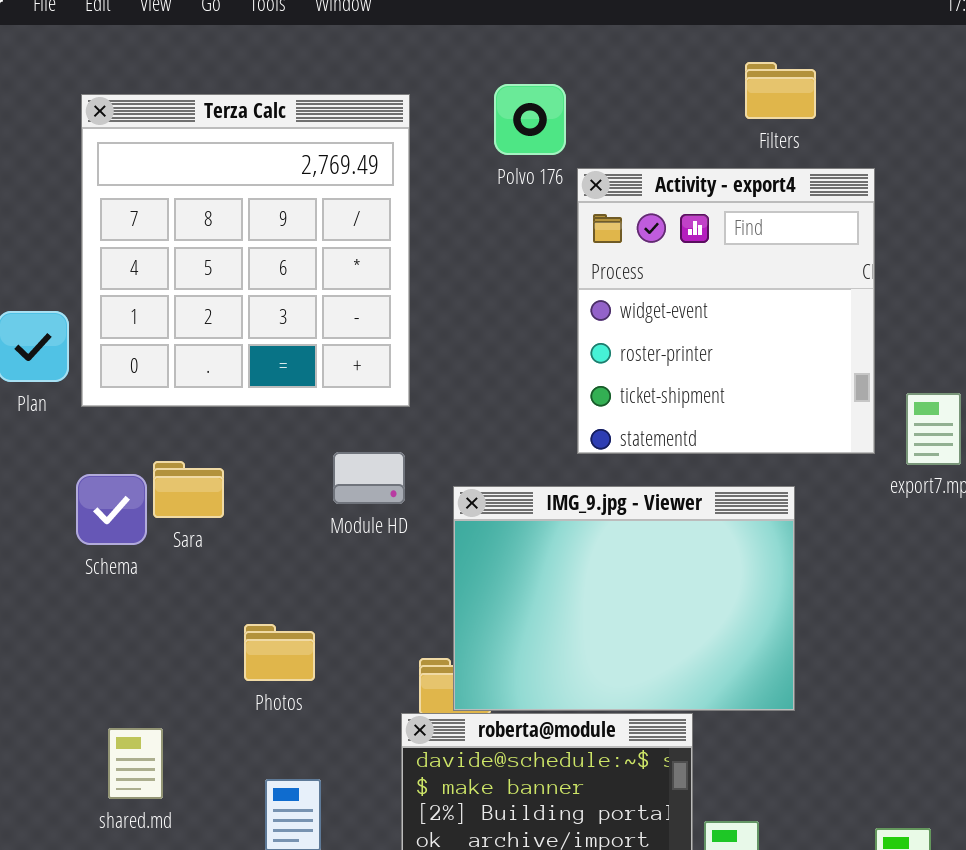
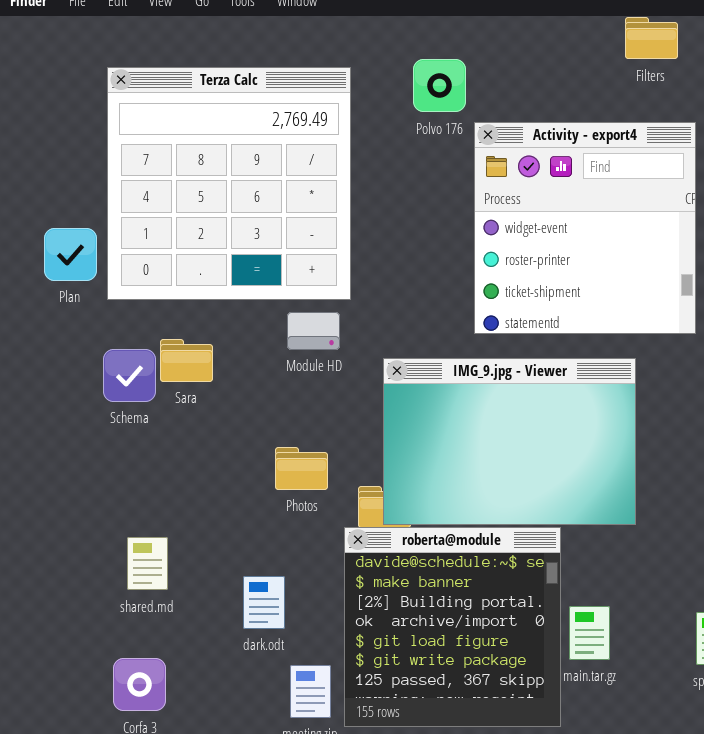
Filters: [745,62,816,119] -> [625,17,678,59], moved
Module HD: [333,452,405,504] -> [287,312,340,350], moved
Photos: [244,624,315,681] -> [275,447,328,490], moved

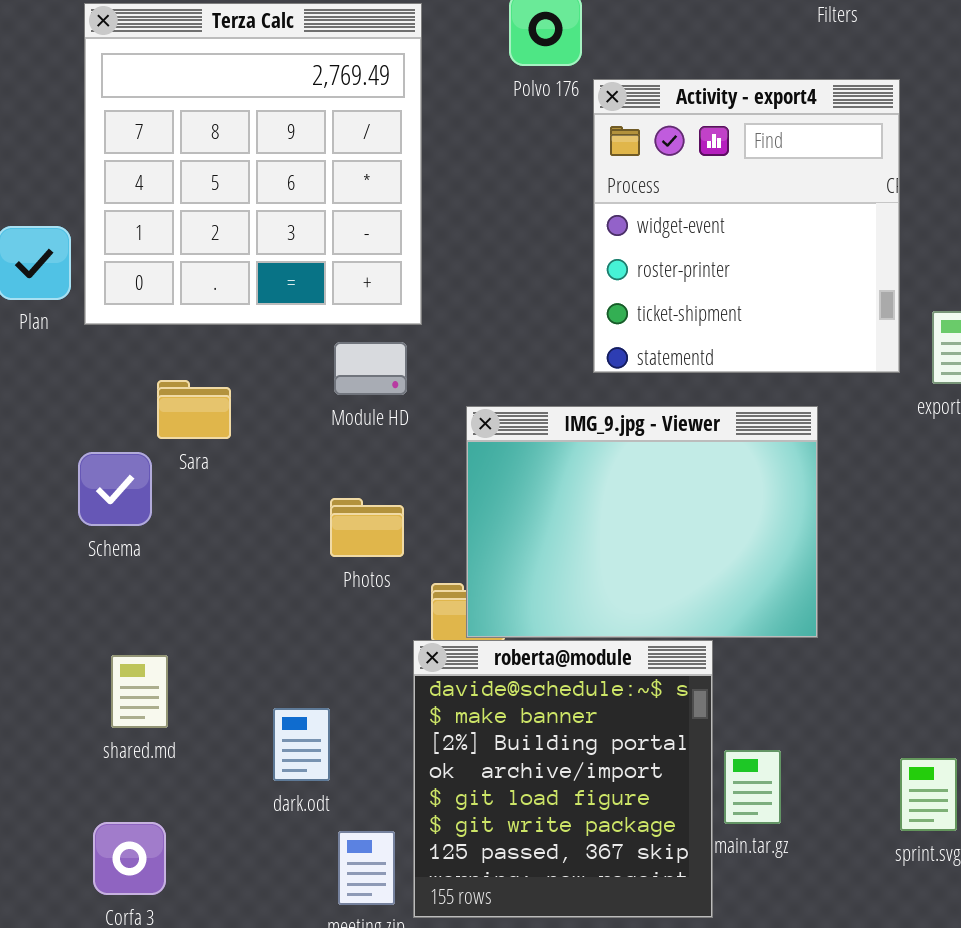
Schema: [103,349,156,402] -> [78,452,152,526], moved
Photos: [275,447,328,490] -> [330,498,404,557], moved

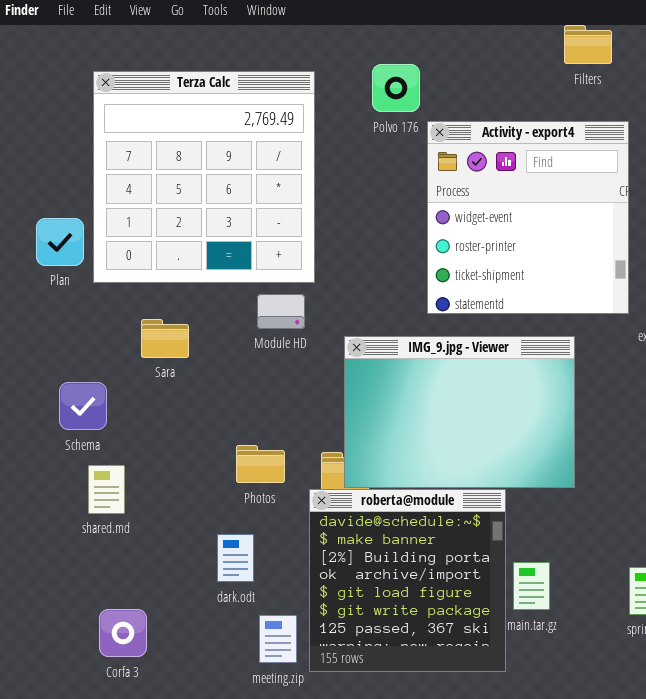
Schema: [78,452,152,526] -> [59,382,107,430], moved
Photos: [330,498,404,557] -> [236,445,285,483], moved
shared.md: [111,655,168,728] -> [88,465,125,514], moved

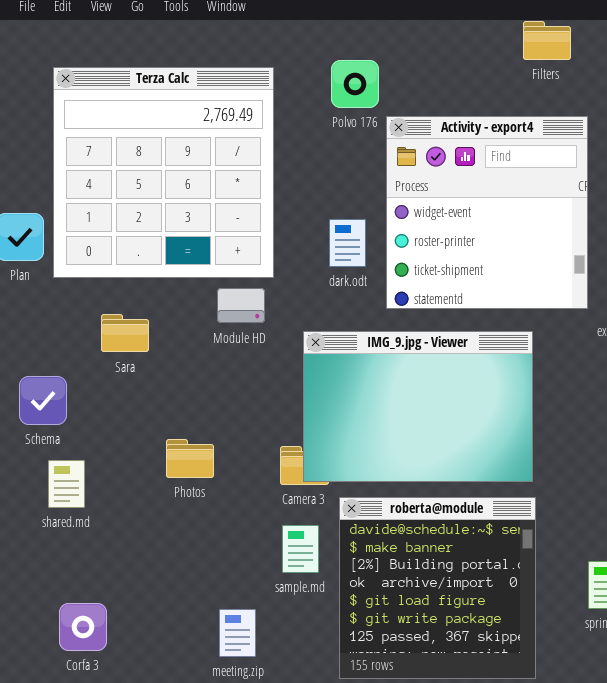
Photos: [236,445,285,483] -> [166,439,214,478], moved
roberta@module: [309,489,506,672] -> [339,497,536,679], moved
dark.odt: [217,534,254,582] -> [329,219,366,267], moved

